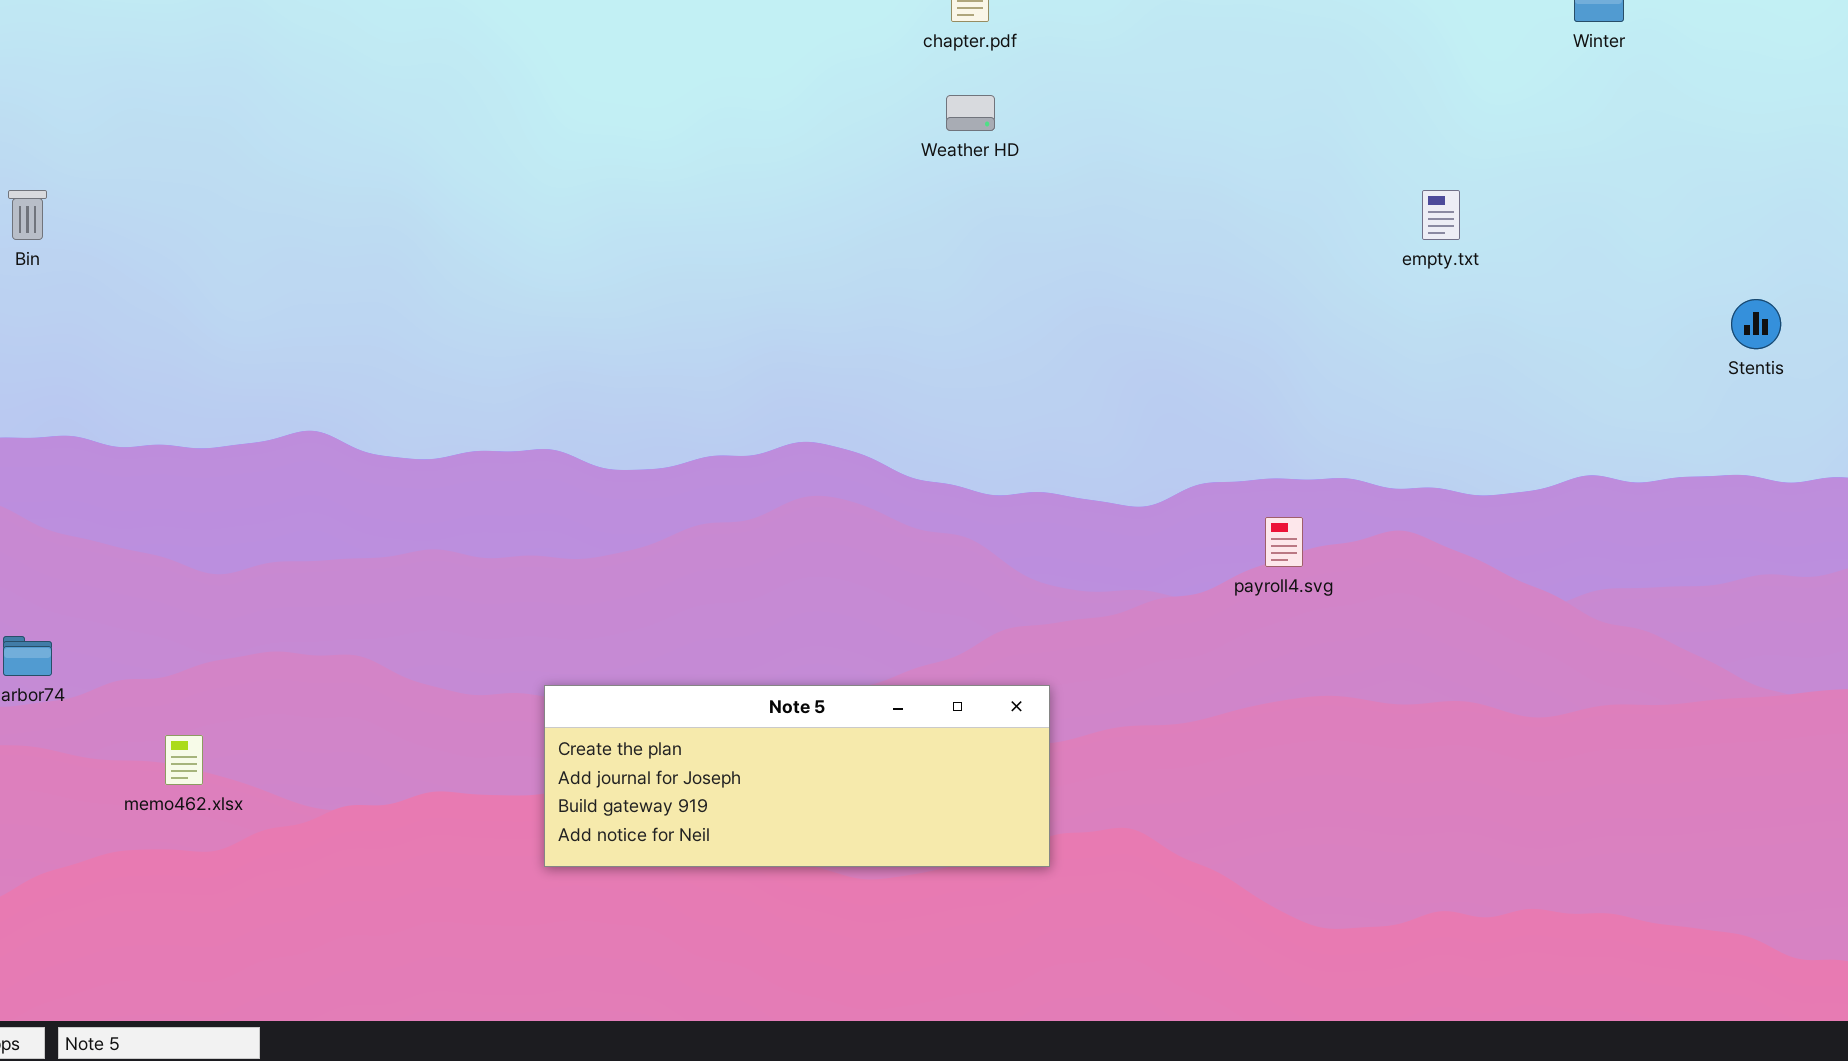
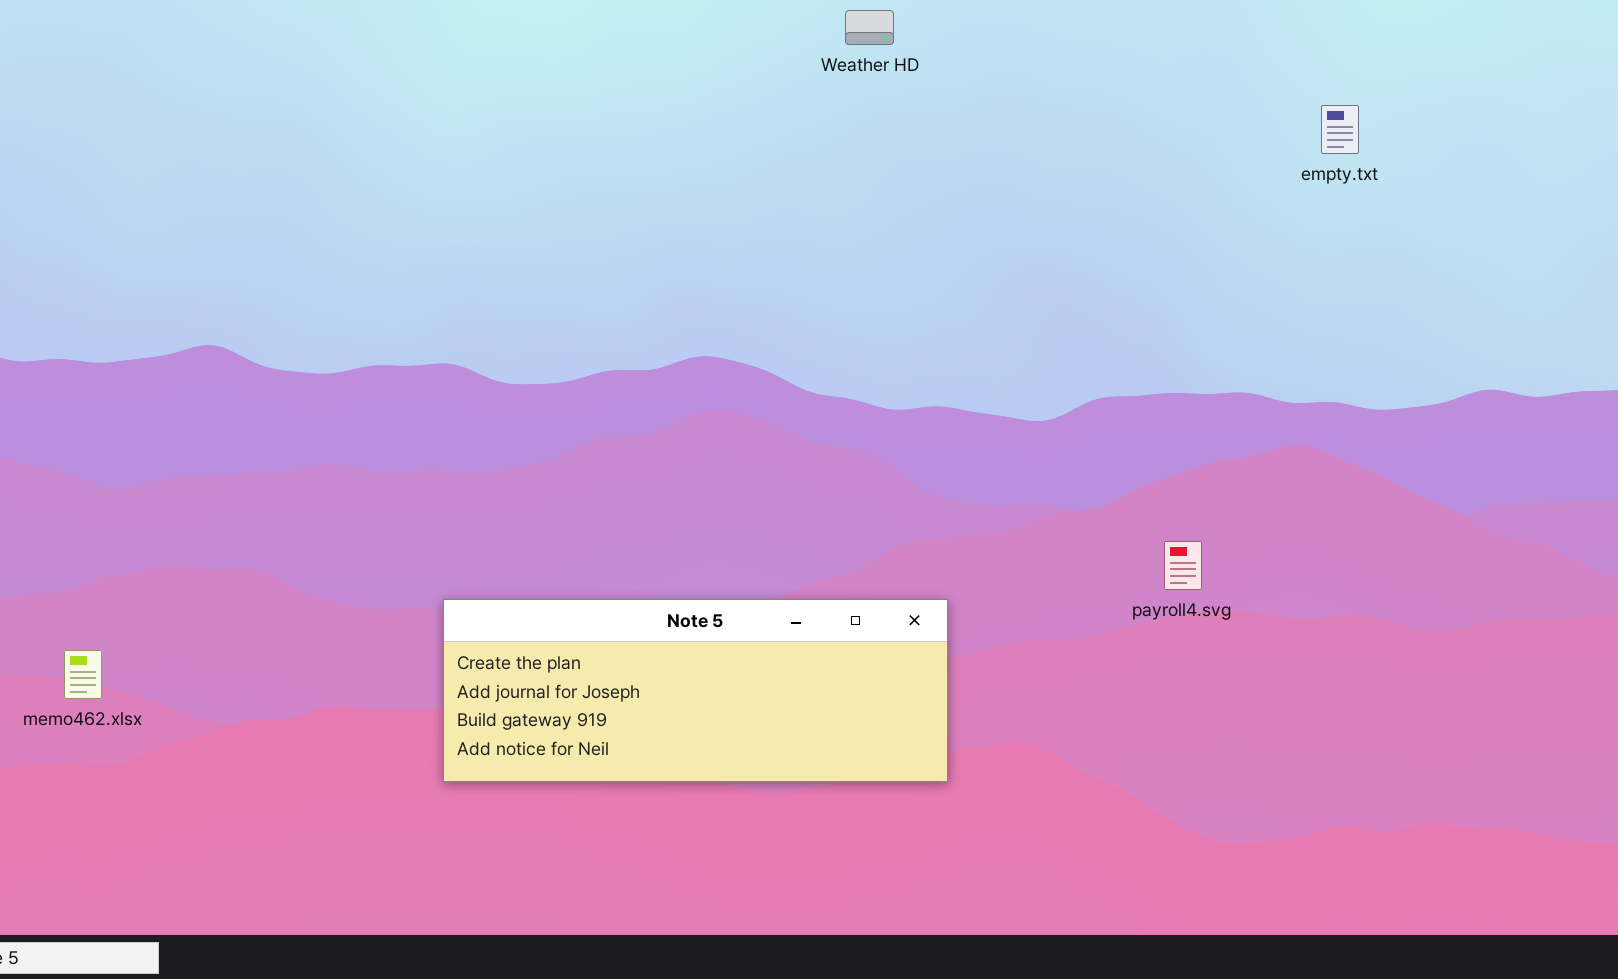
payroll4.svg: [1265,517,1303,567] -> [1164,541,1202,590], moved

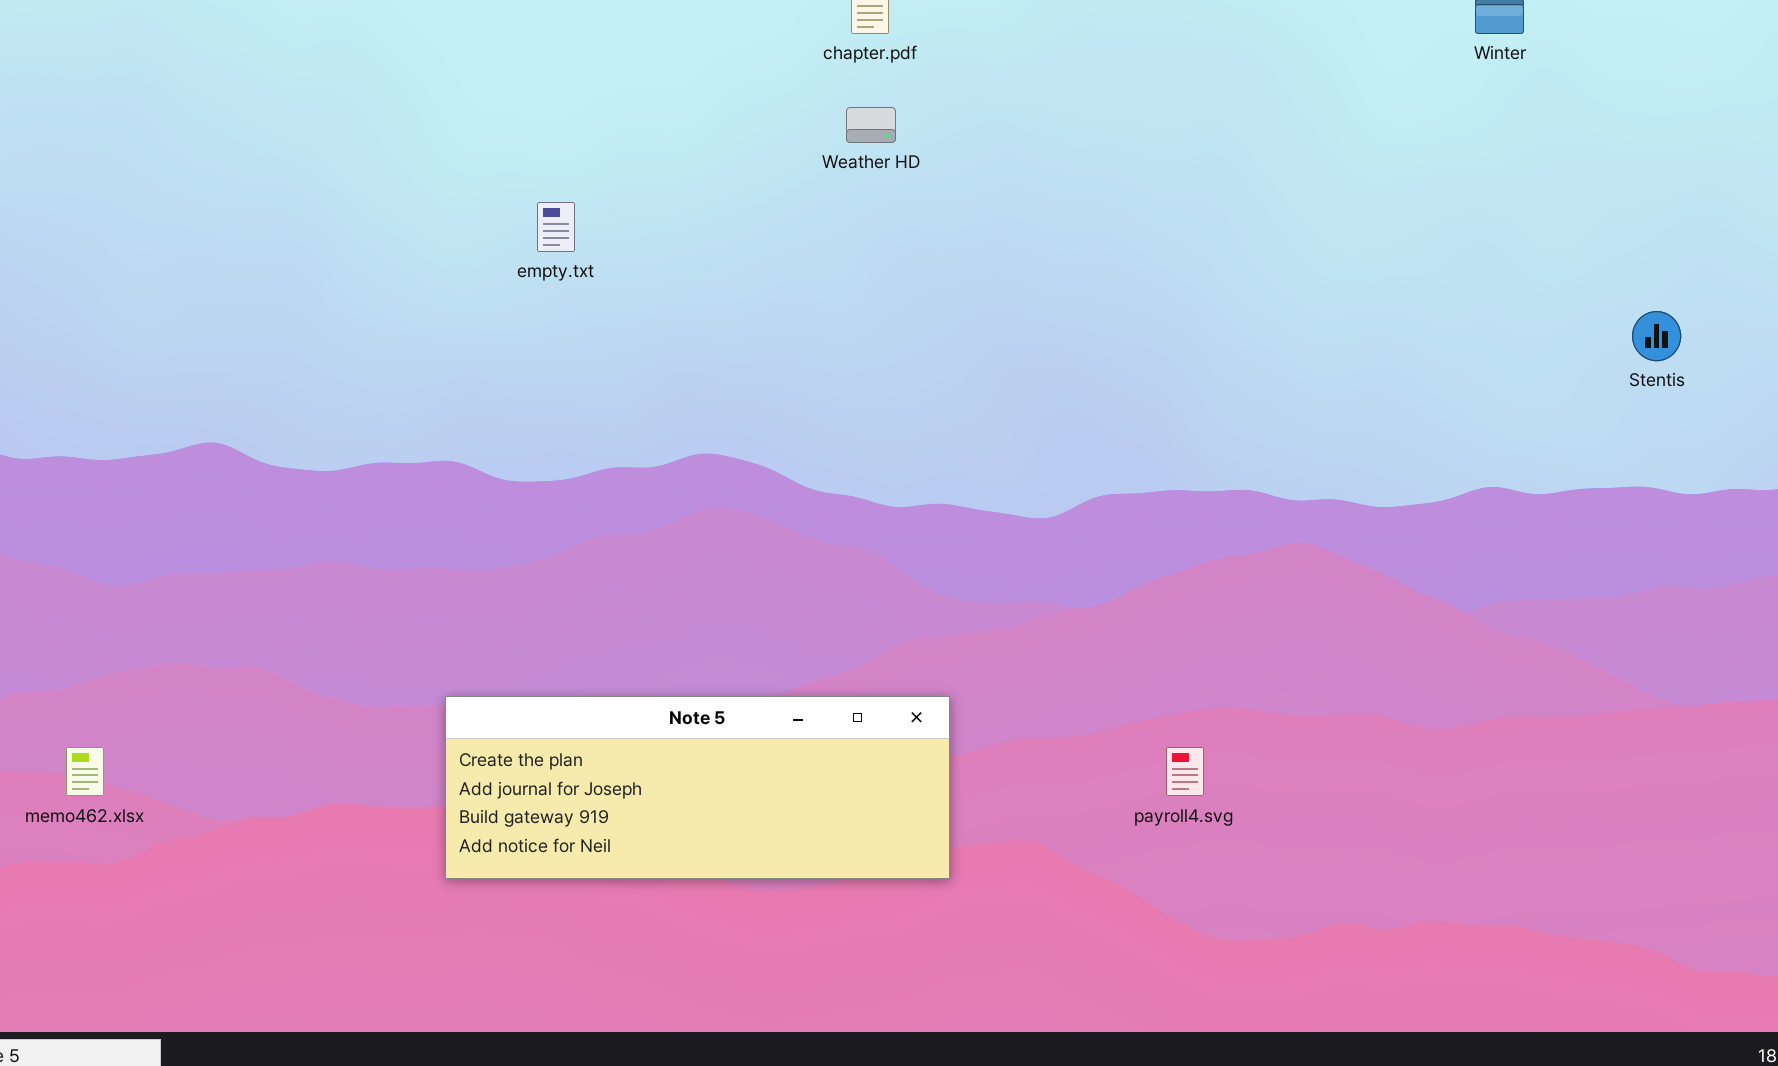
empty.txt: [1321,105,1359,154] -> [537,202,575,252], moved
payroll4.svg: [1164,541,1202,590] -> [1166,747,1204,796], moved

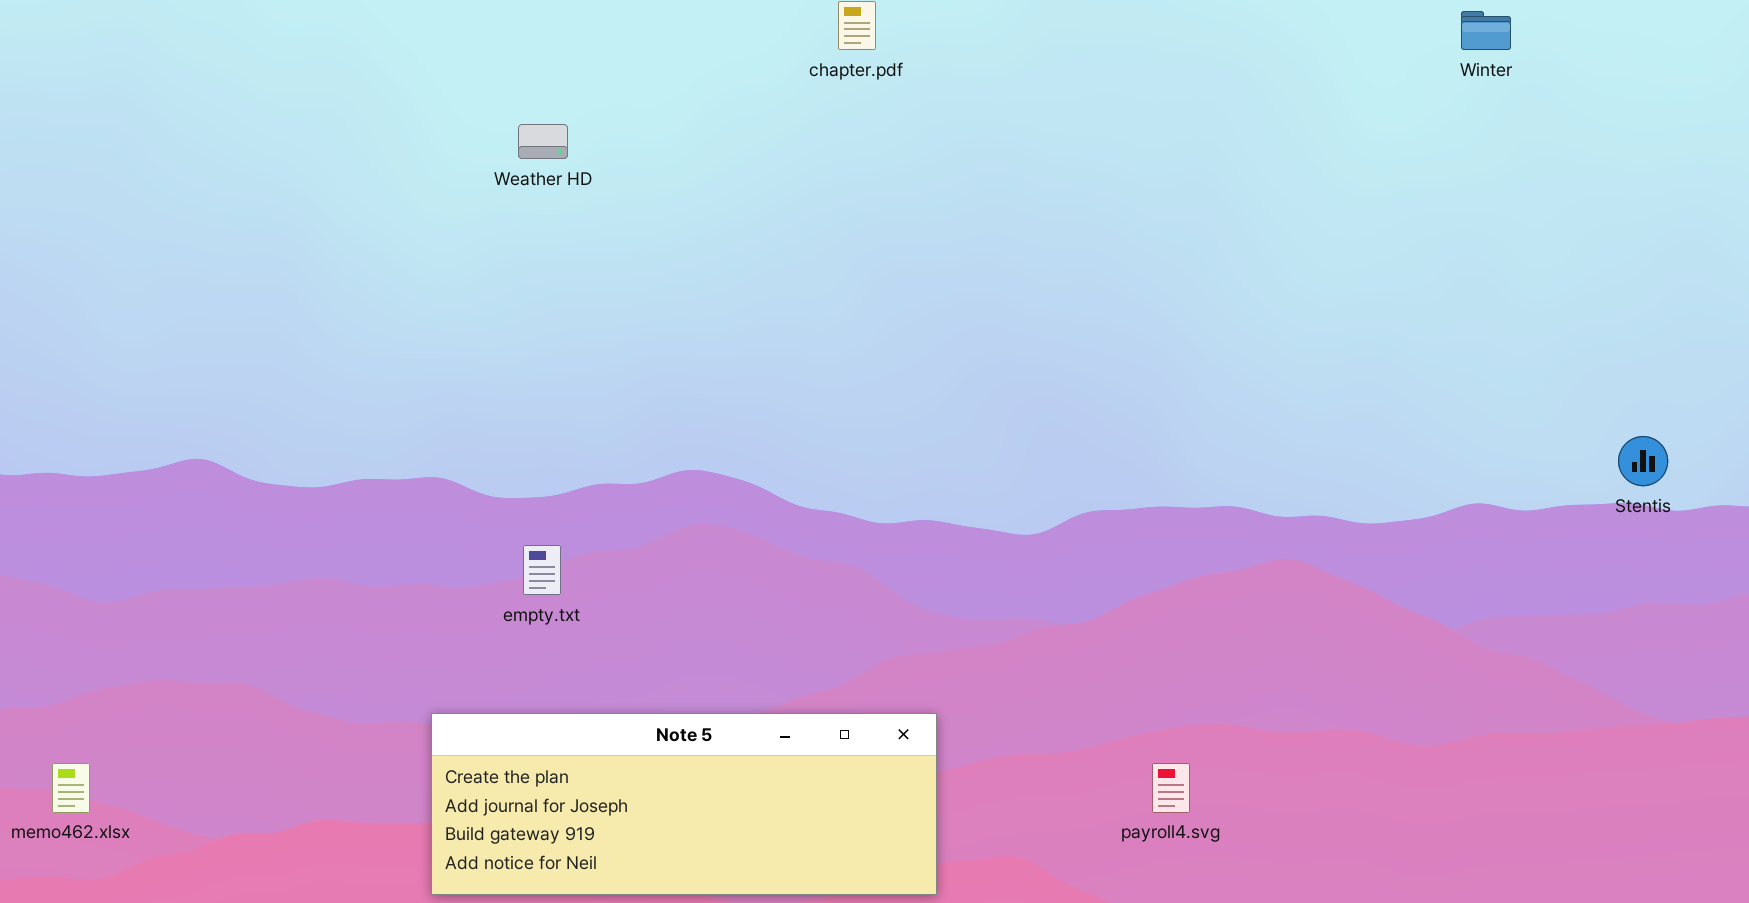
Weather HD: [846,107,896,143] -> [518,124,568,159], moved
empty.txt: [537,202,575,252] -> [523,545,561,595], moved
Stentis: [1632,311,1681,361] -> [1618,436,1668,486], moved

